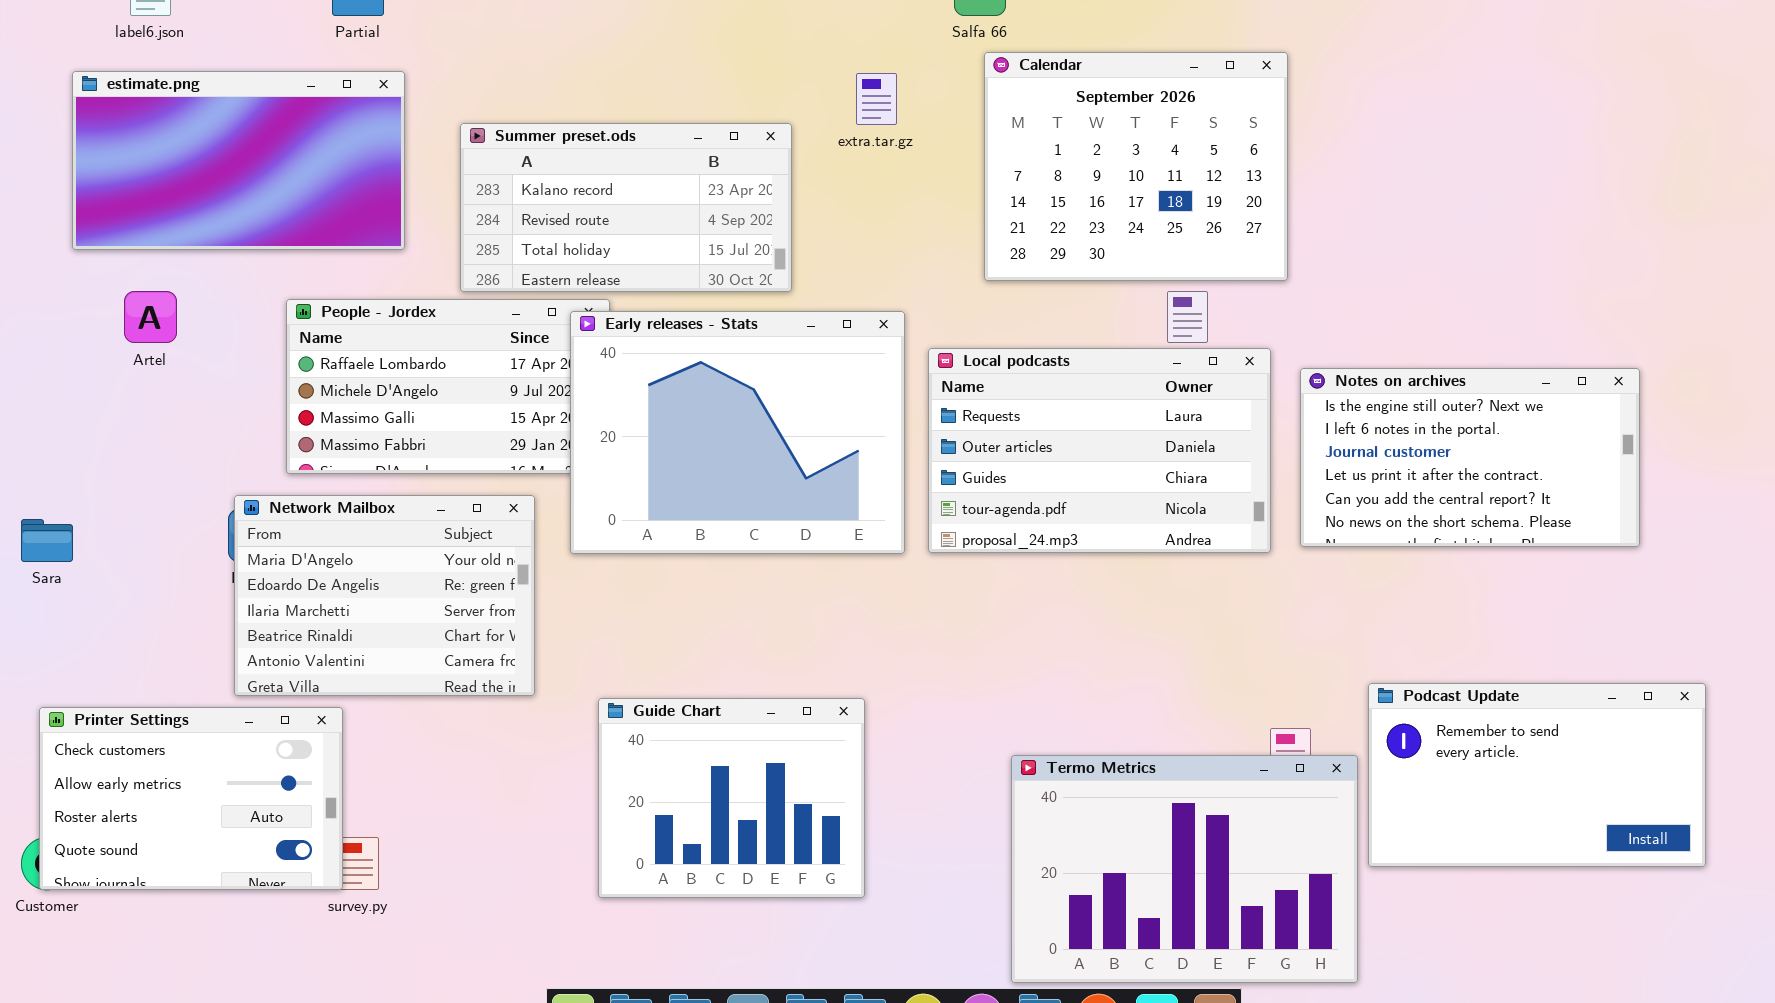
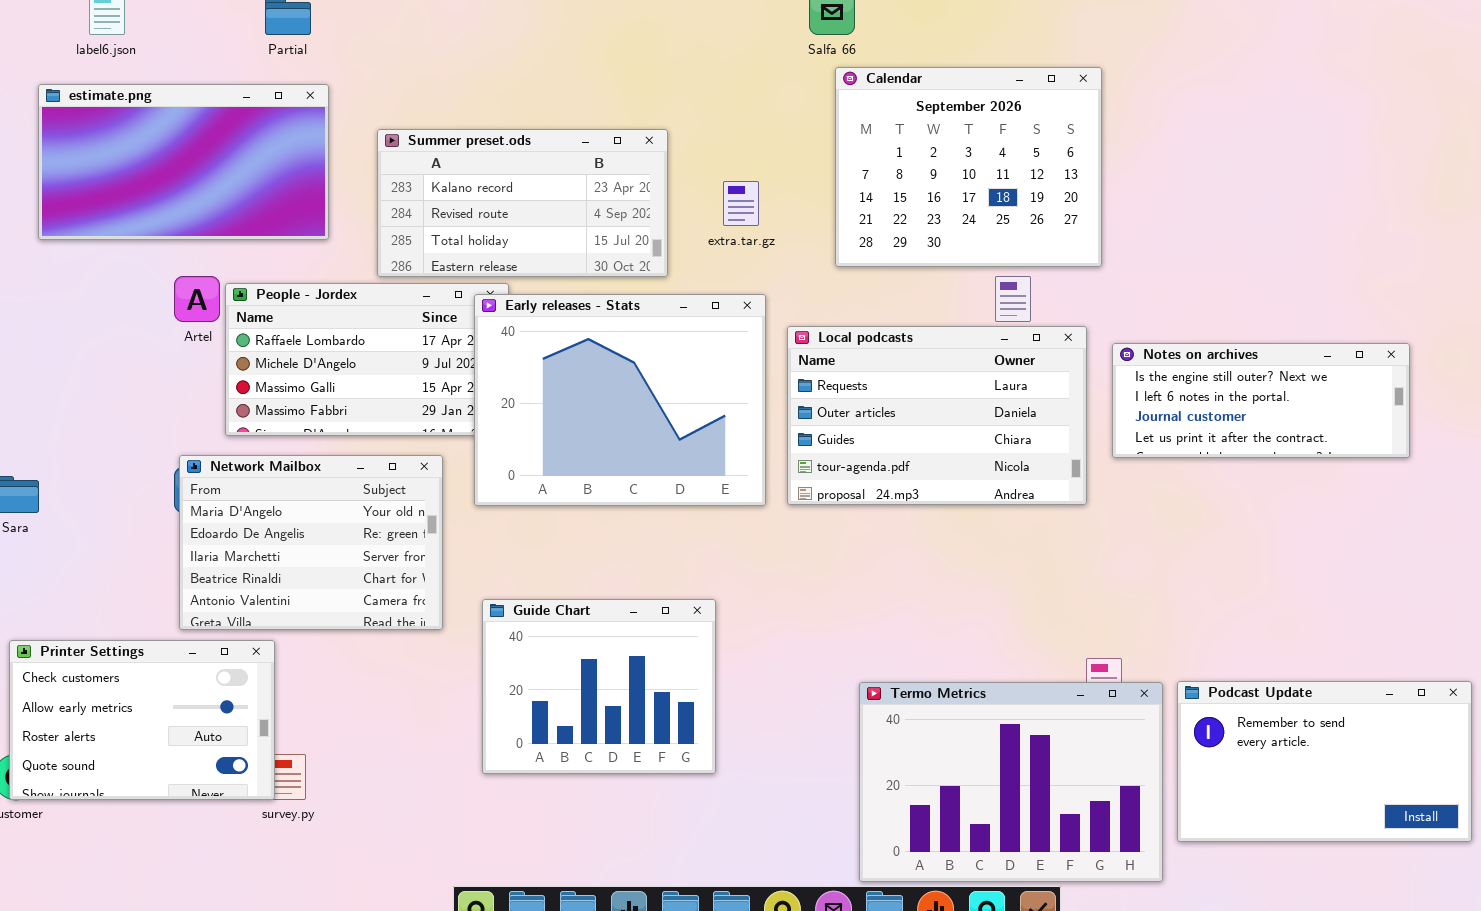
extra.tar.gz: [856,73,897,125] -> [723,181,759,226], moved
Artel: [124,291,177,343] -> [174,276,220,322], moved
Notes on archives: [1300,368,1640,547] -> [1112,343,1410,458], resized
Podcast Update: [1368,683,1706,867] -> [1177,681,1472,842], moved
Guide Chart: [598,698,865,898] -> [482,599,716,774], moved

